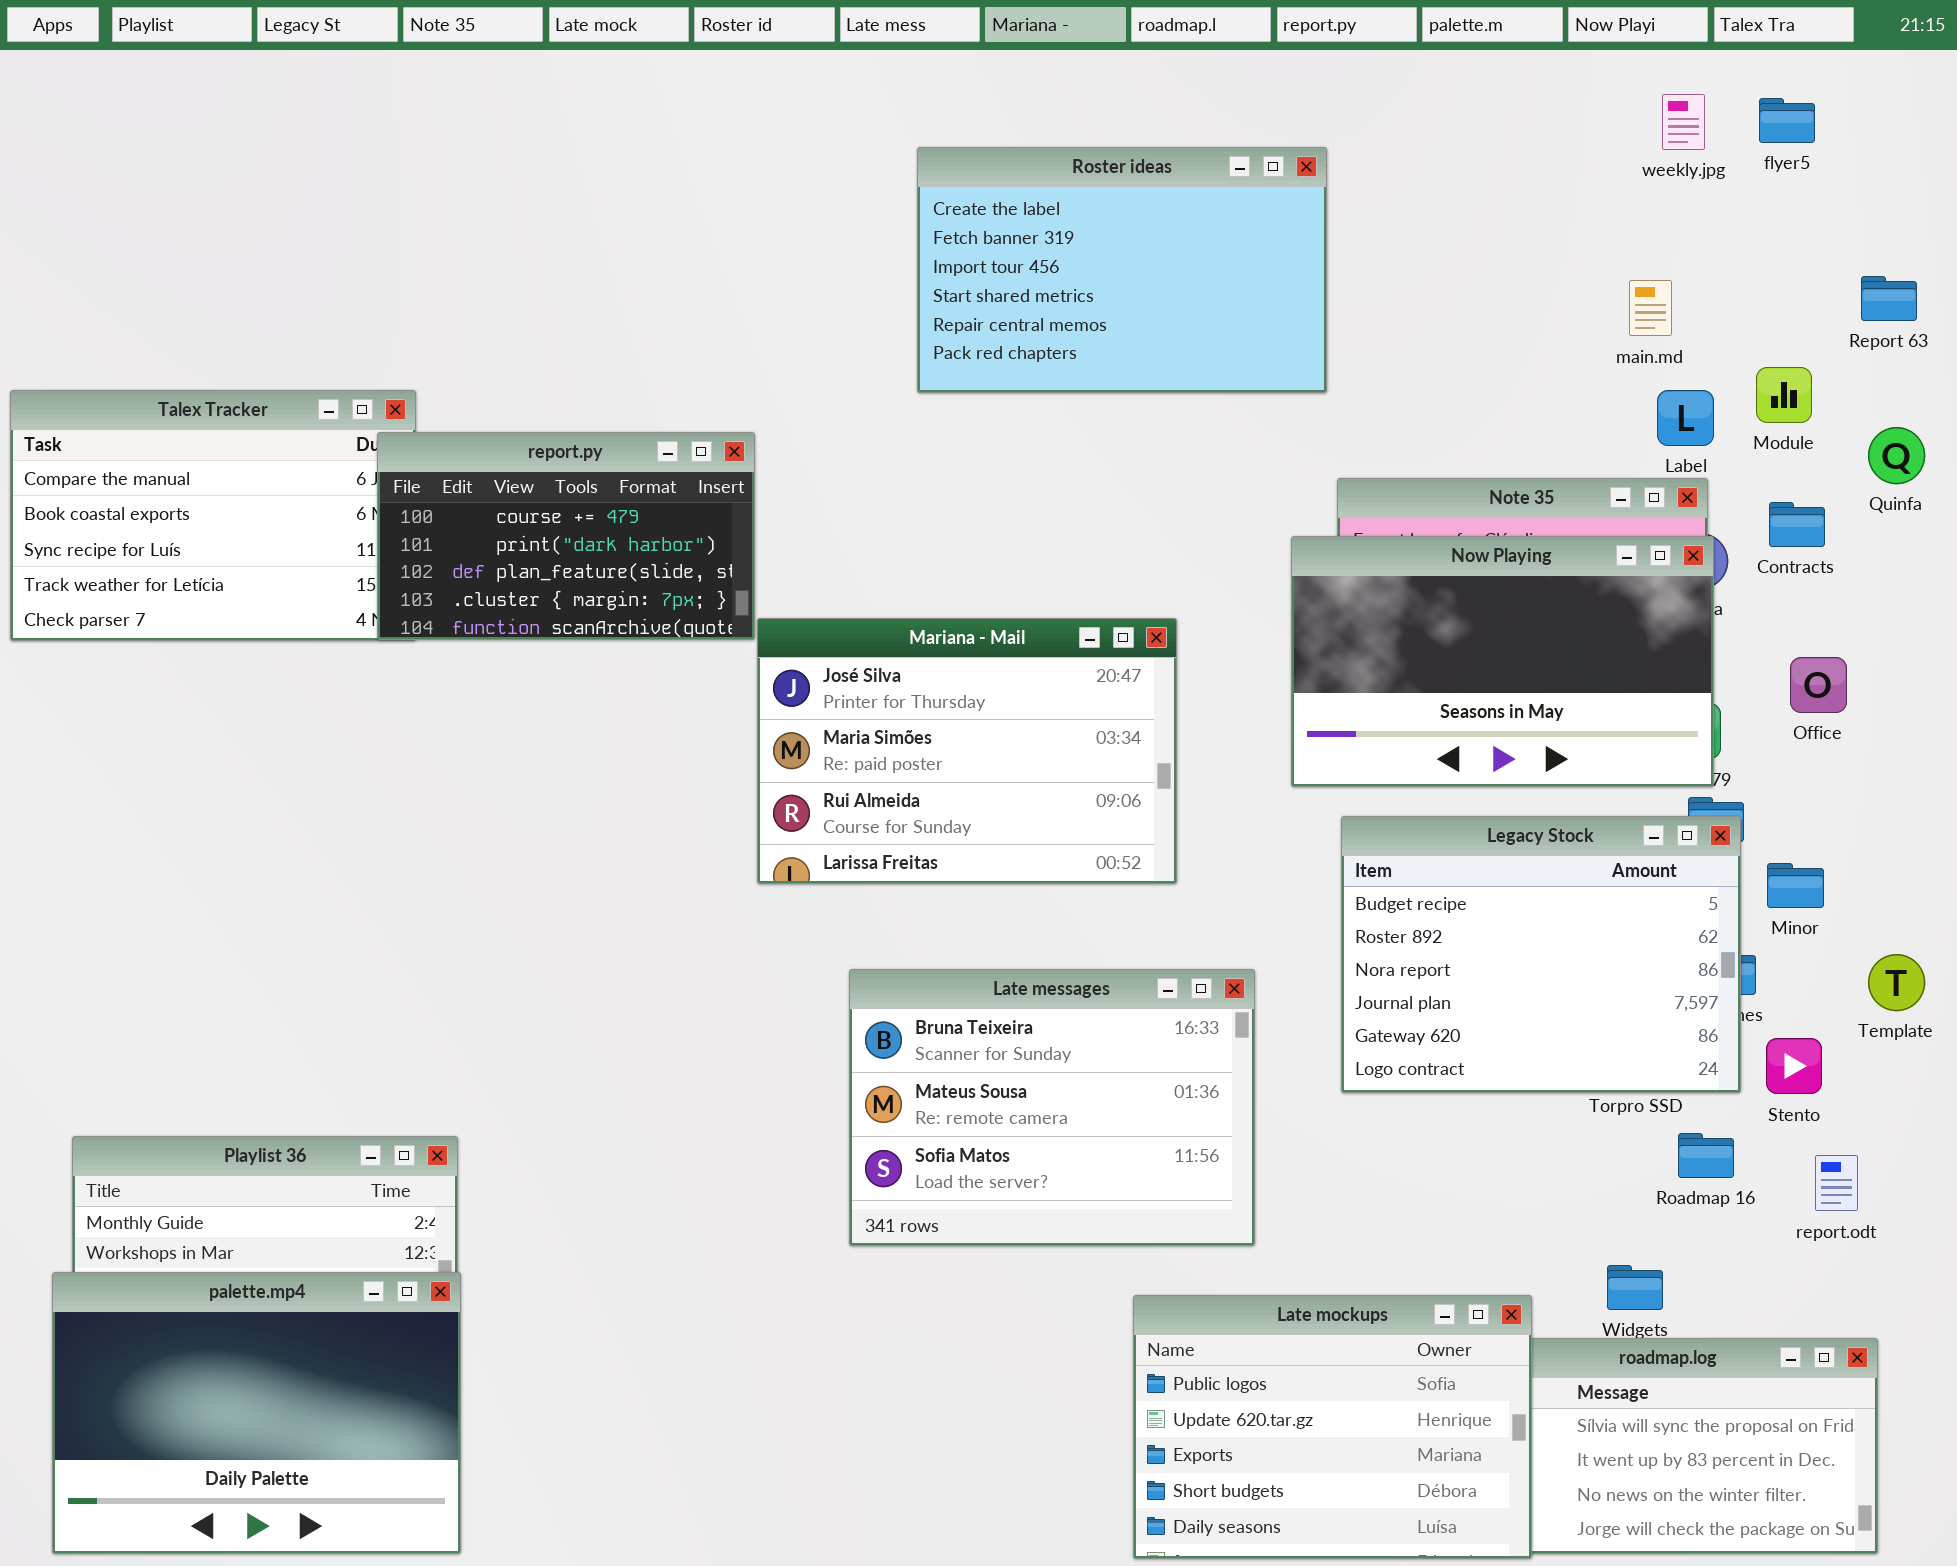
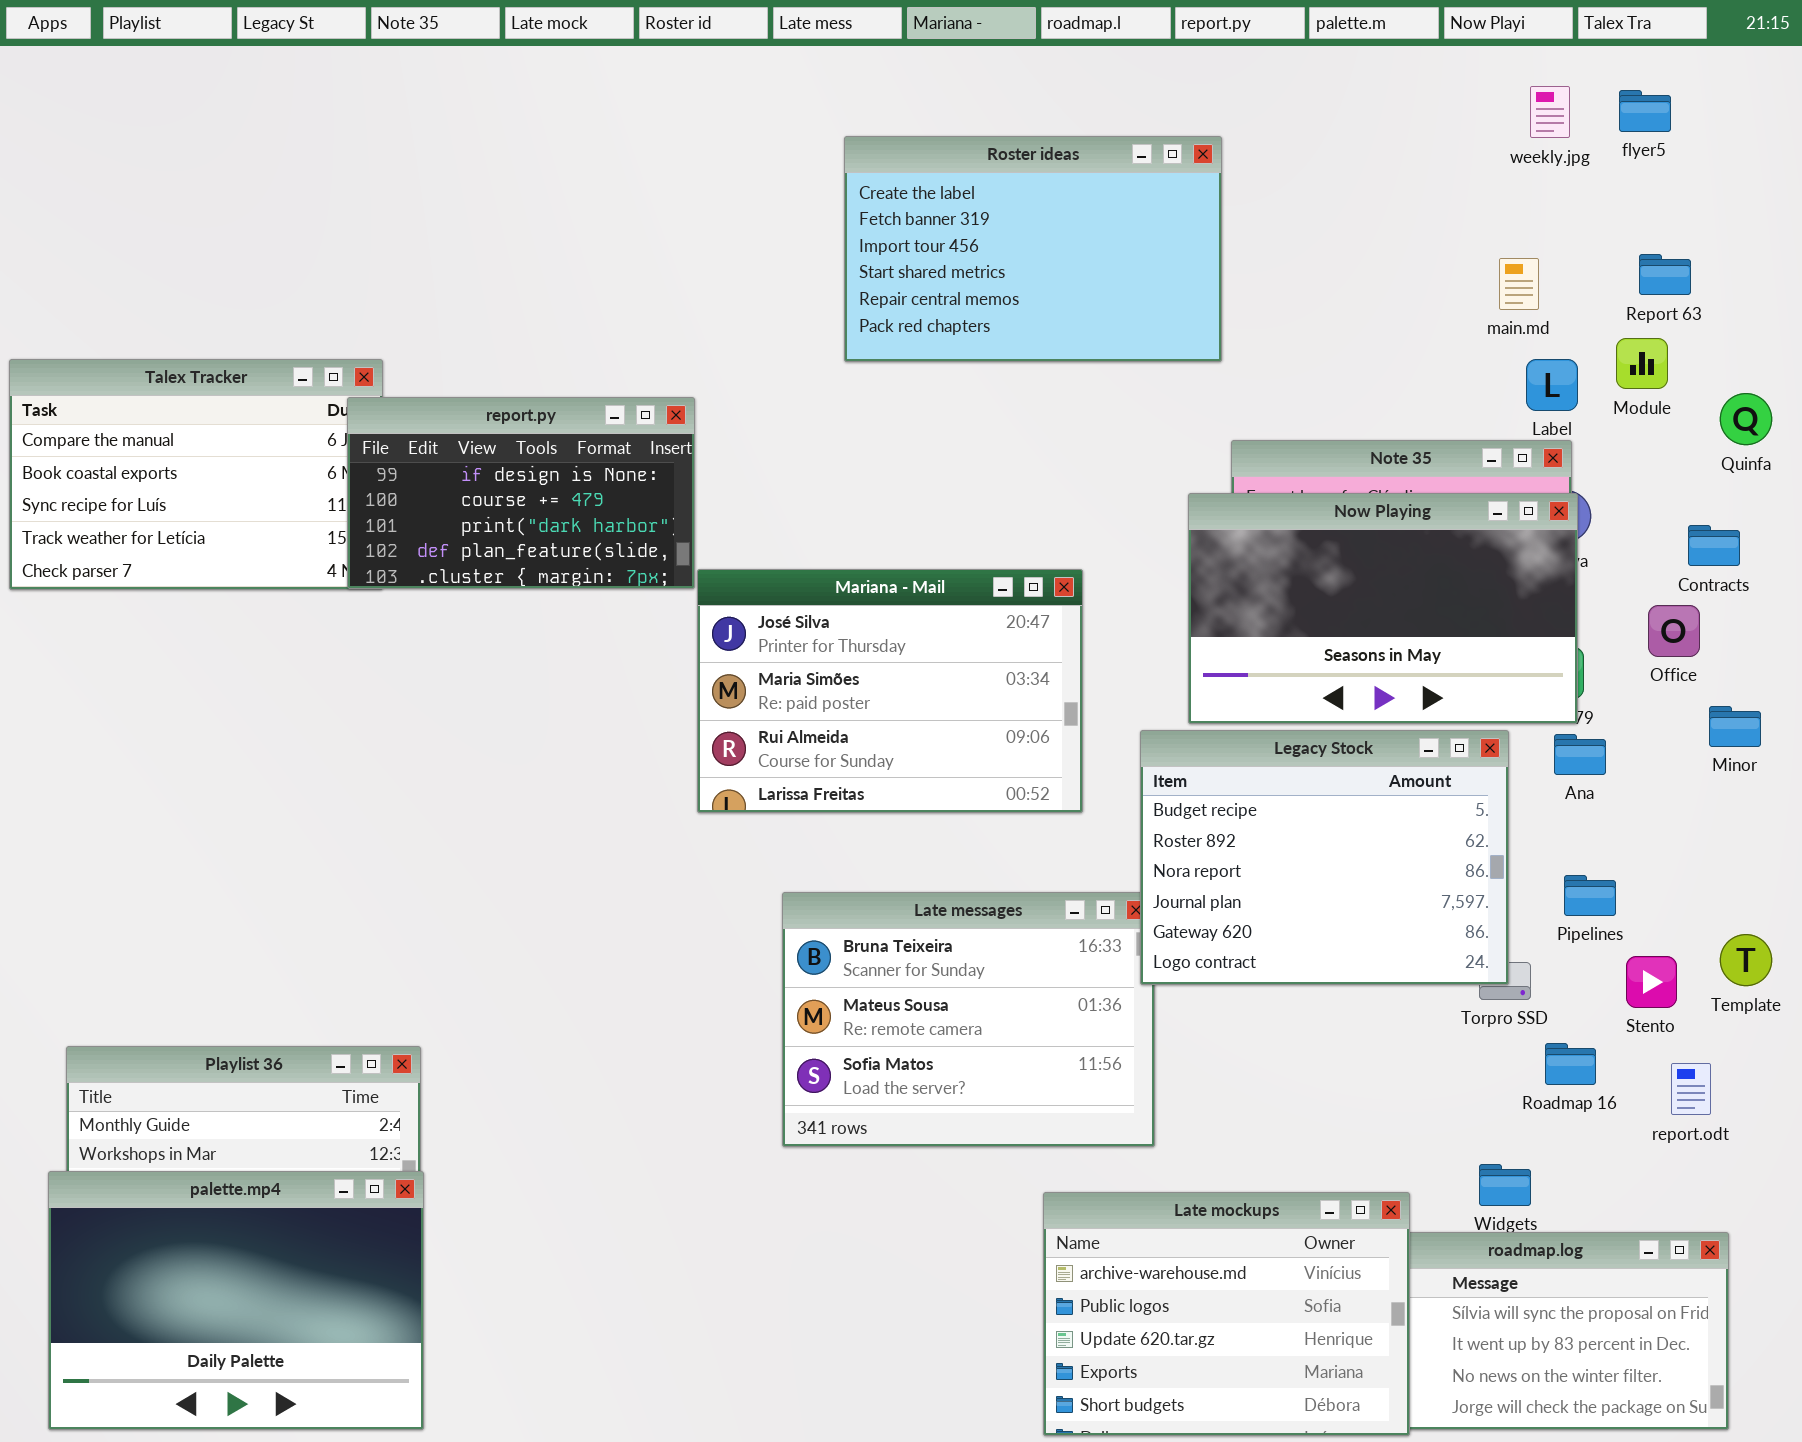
Report 63: [1861,276,1917,321] -> [1639,254,1691,295], moved
report.py: [377,432,755,640] -> [347,397,695,589], scrolled up 1 row
Contracts: [1769,502,1825,547] -> [1688,525,1740,566], moved
Legacy Stock: [1341,816,1741,1093] -> [1140,730,1509,985], moved
Minor: [1767,863,1824,908] -> [1709,706,1761,747], moved
Template: [1868,954,1925,1011] -> [1720,934,1772,986], moved
Late mockups: [1133,1295,1532,1559] -> [1043,1192,1410,1436], scrolled up 1 row

